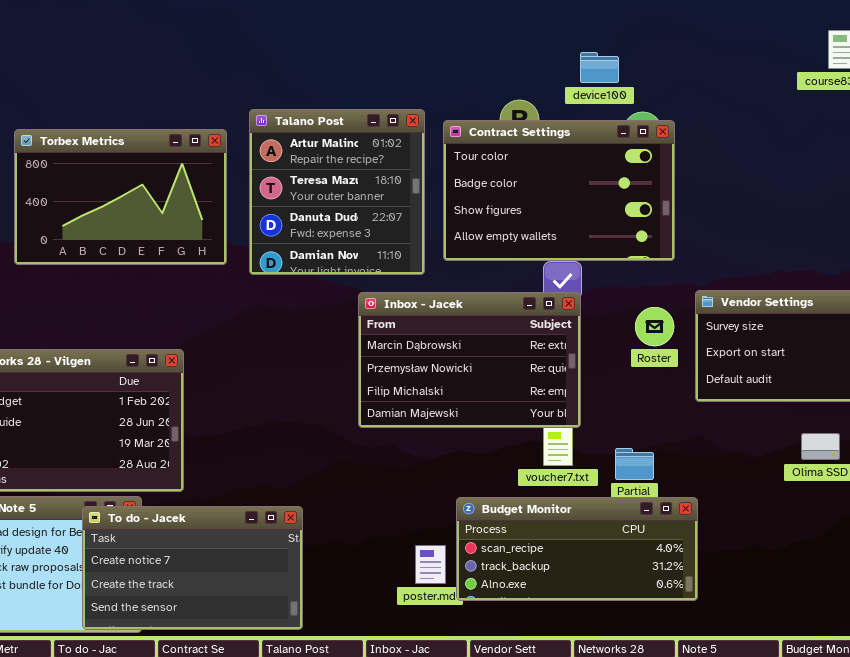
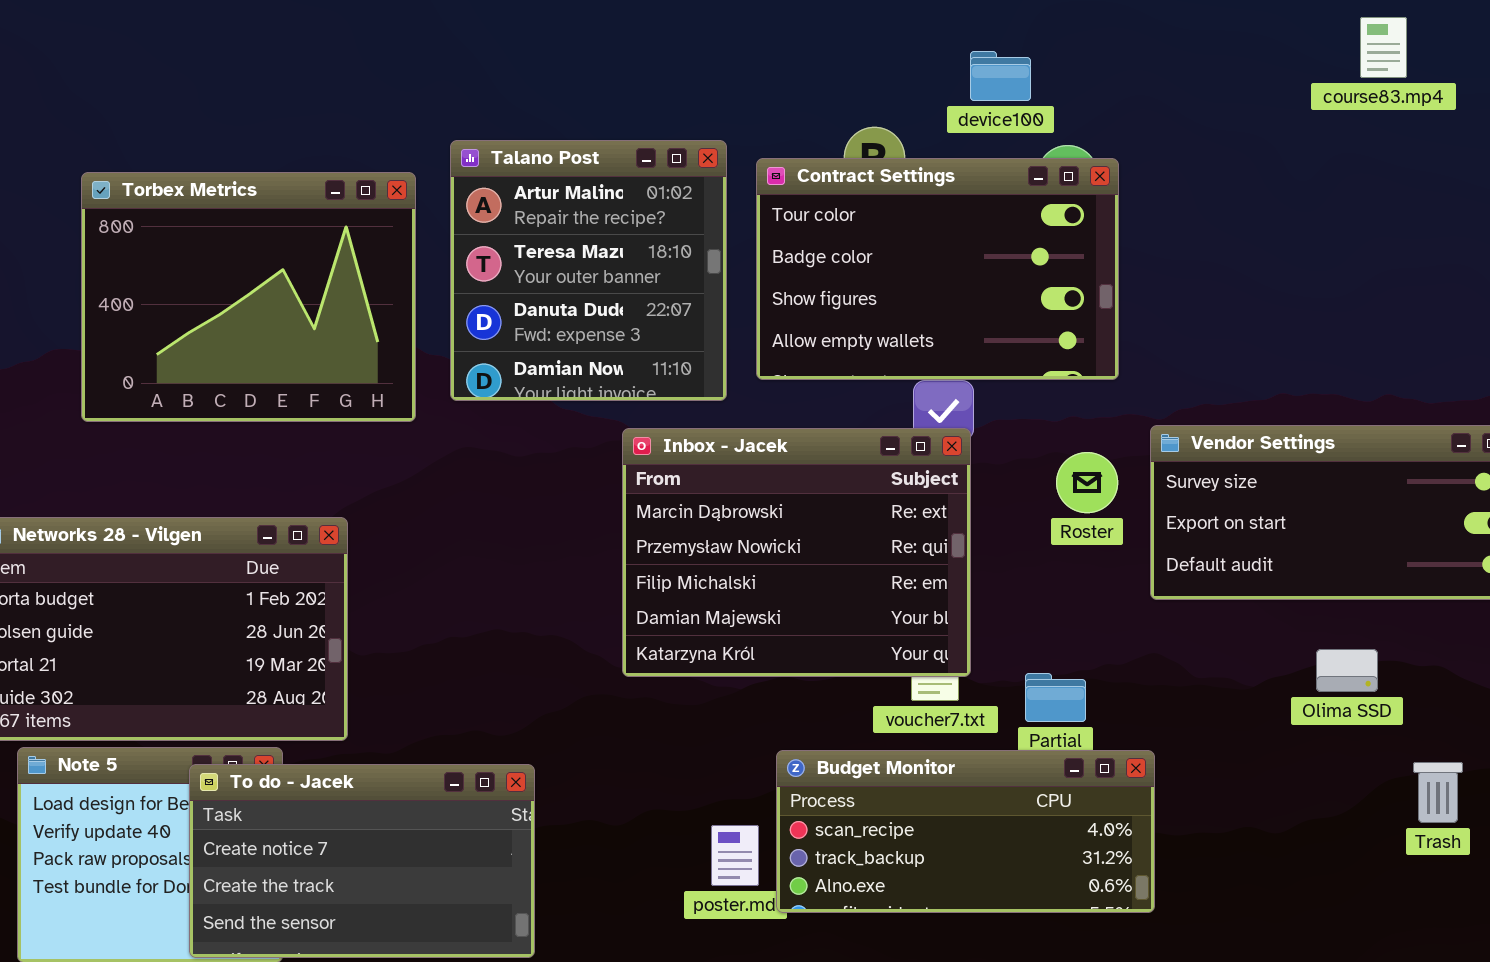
Torbex Metrics: [14,129,227,265] -> [81,172,416,422], resized
Inbox - Jacek: [358,292,581,428] -> [622,428,971,677], resized

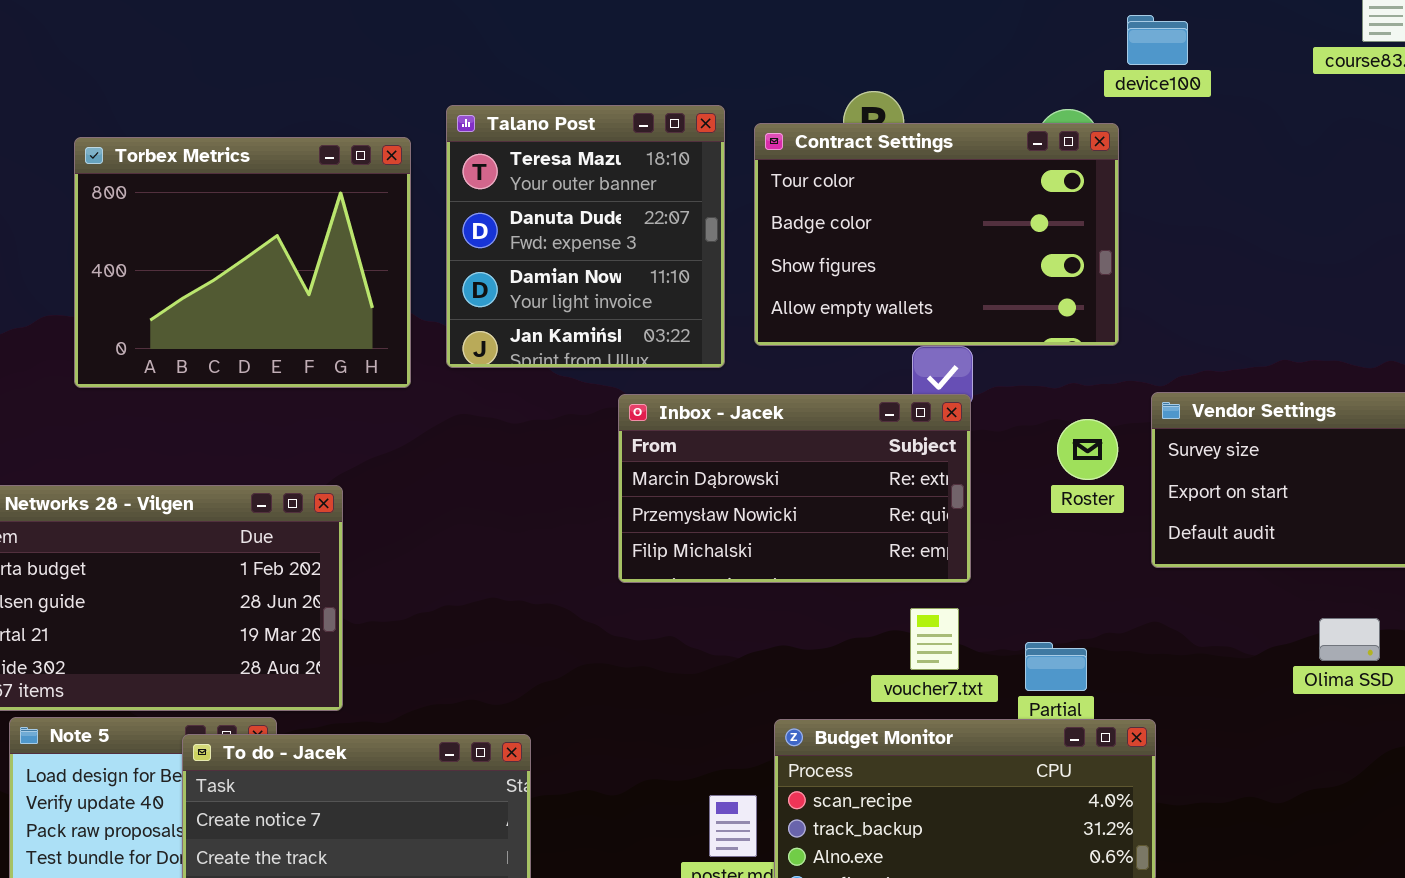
device100: [970,51,1031,101] -> [1127,15,1188,65], moved
Talano Post: [450,140,727,401] -> [446,105,725,368], scrolled down 1 row
Inbox - Jacek: [622,428,971,677] -> [618,394,971,583], resized

